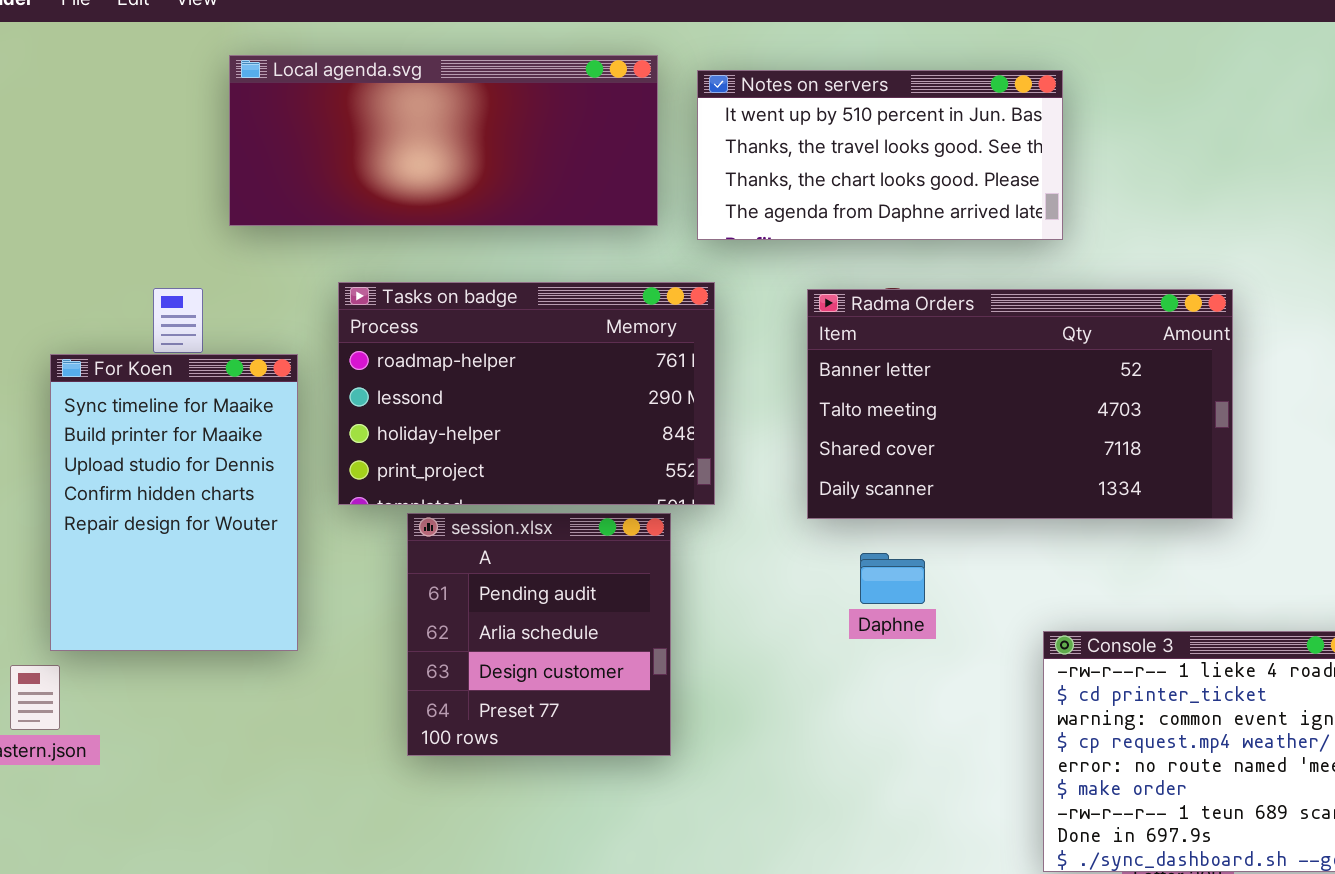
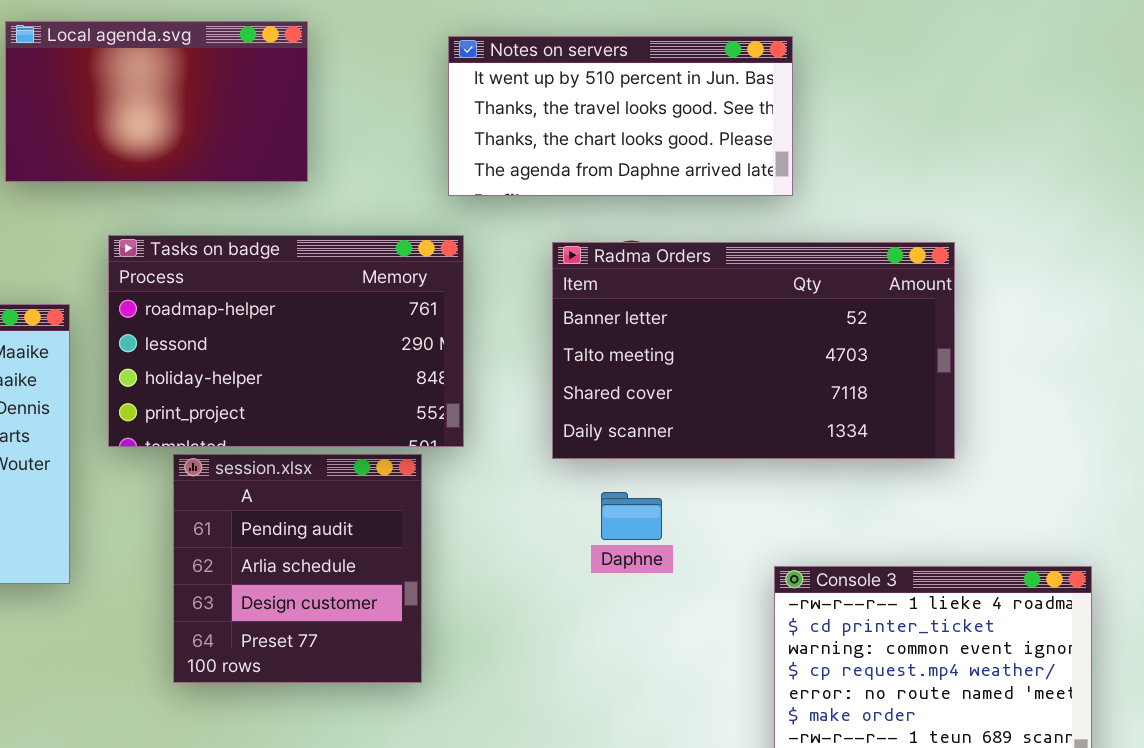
Local agenda.svg: [229,55,658,226] -> [5,21,308,182], resized

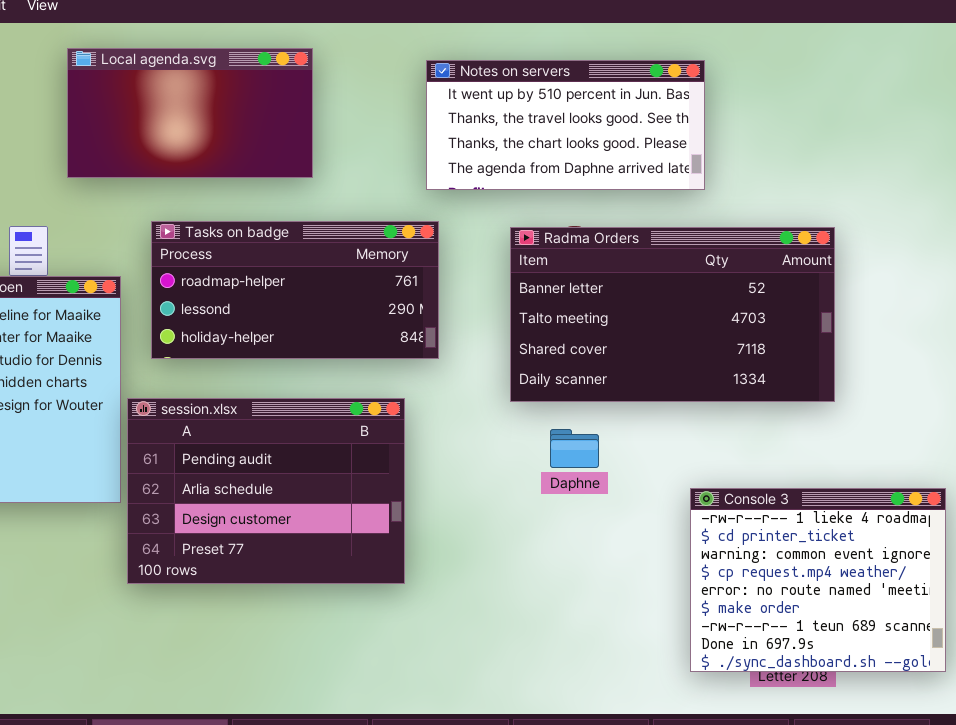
Tasks on badge: [108,235,464,447] -> [151,221,439,359], resized
session.xlsx: [173,454,422,683] -> [127,398,405,584], resized

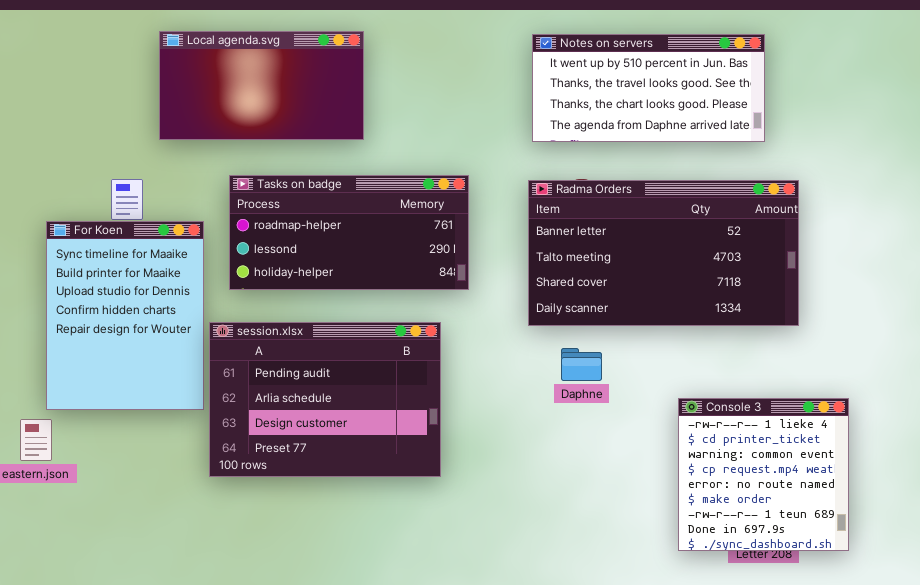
Notes on servers: [426,60,705,190] -> [532,34,765,142], moved
Console 3: [690,488,946,672] -> [678,398,849,551], resized

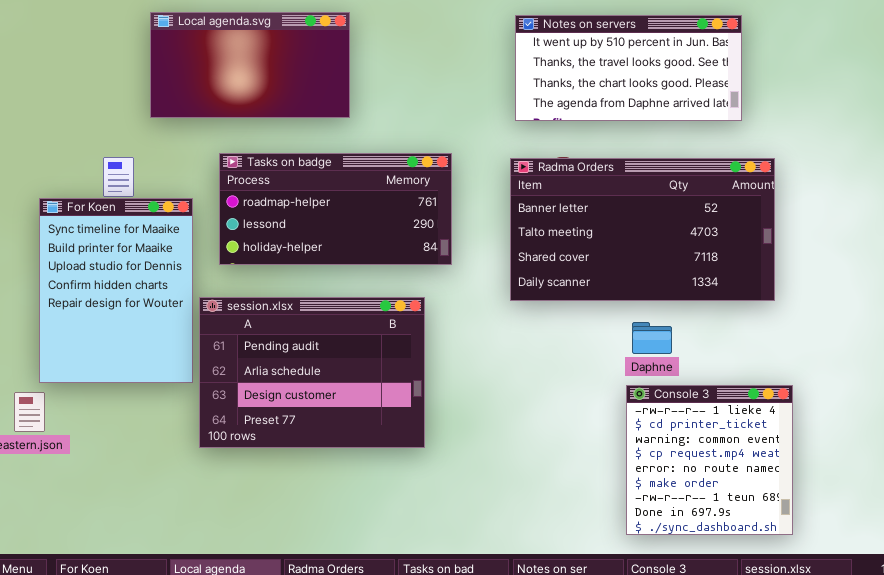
Daphne: [561,348,602,381] -> [632,322,672,354], moved
Console 3: [678,398,849,551] -> [626,385,793,535], moved

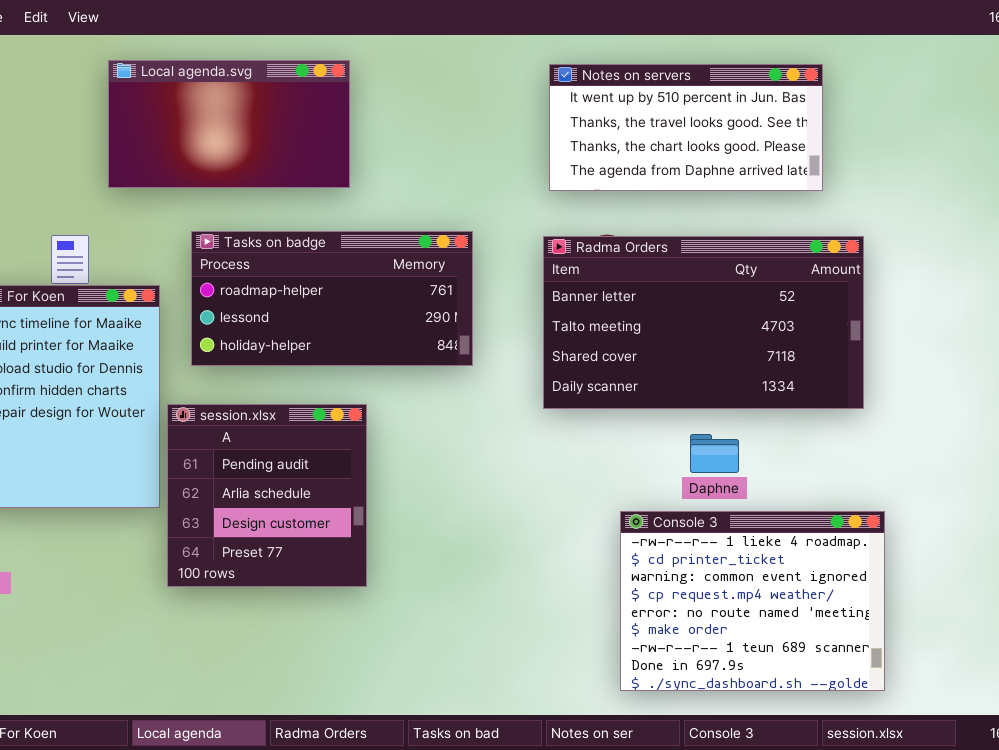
session.xlsx: [199,297,425,448] -> [167,404,367,587], resized
Console 3: [626,385,793,535] -> [620,511,885,691], resized

